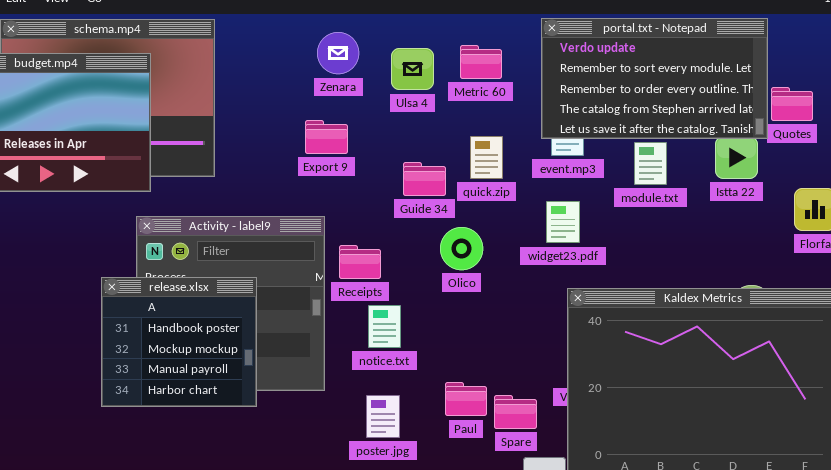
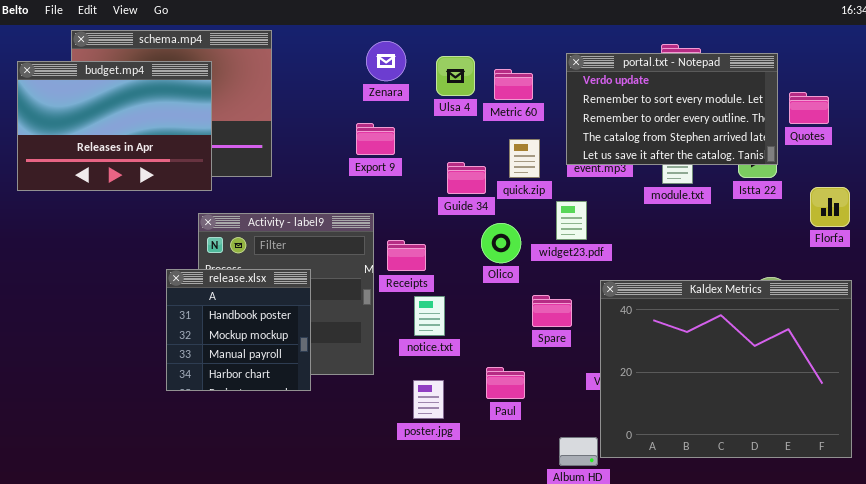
portal.txt - Notepad: [541,18,768,139] -> [566,53,778,165], moved
Metric 60: [460,45,502,79] -> [494,69,533,100], moved
widget23.pdf: [546,201,580,243] -> [556,201,587,240], moved
Spare: [494,395,537,429] -> [532,295,572,327], moved

